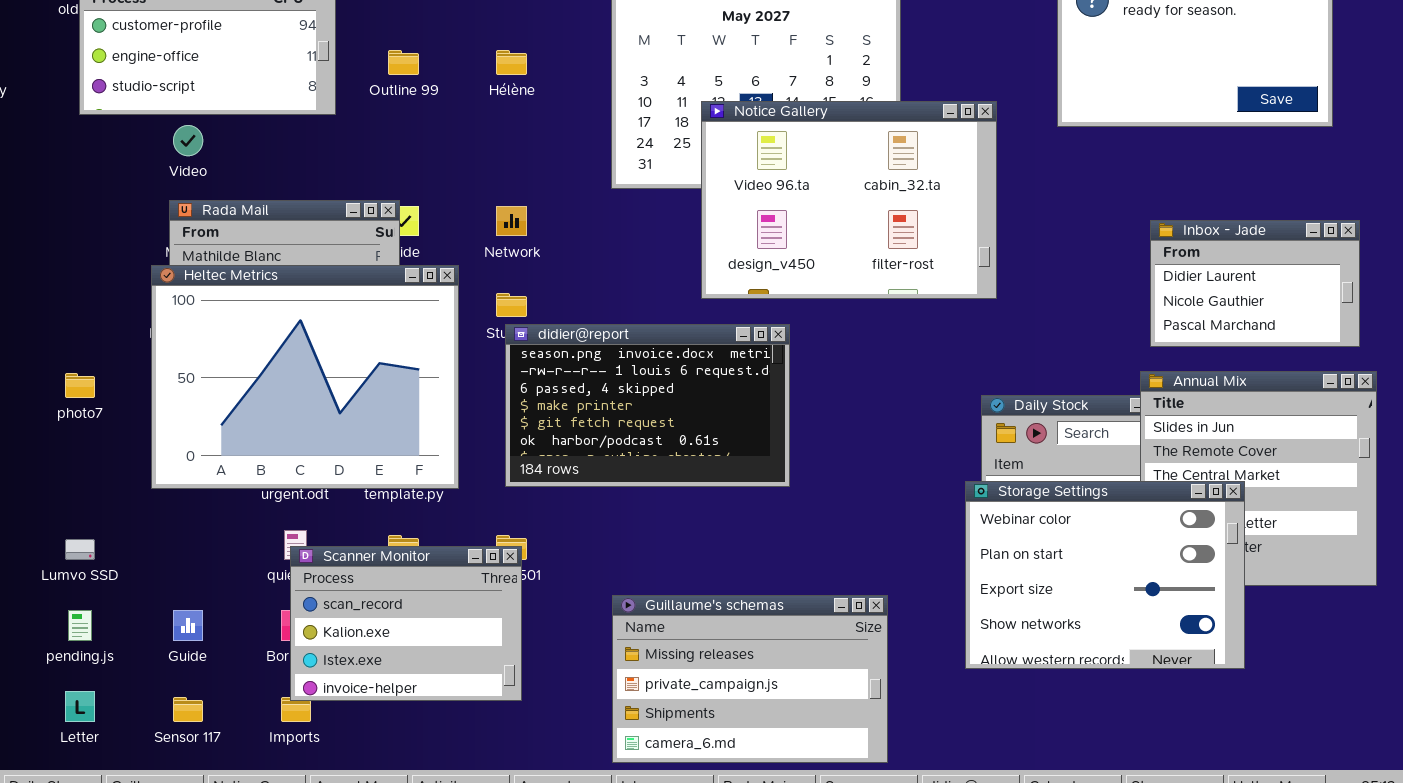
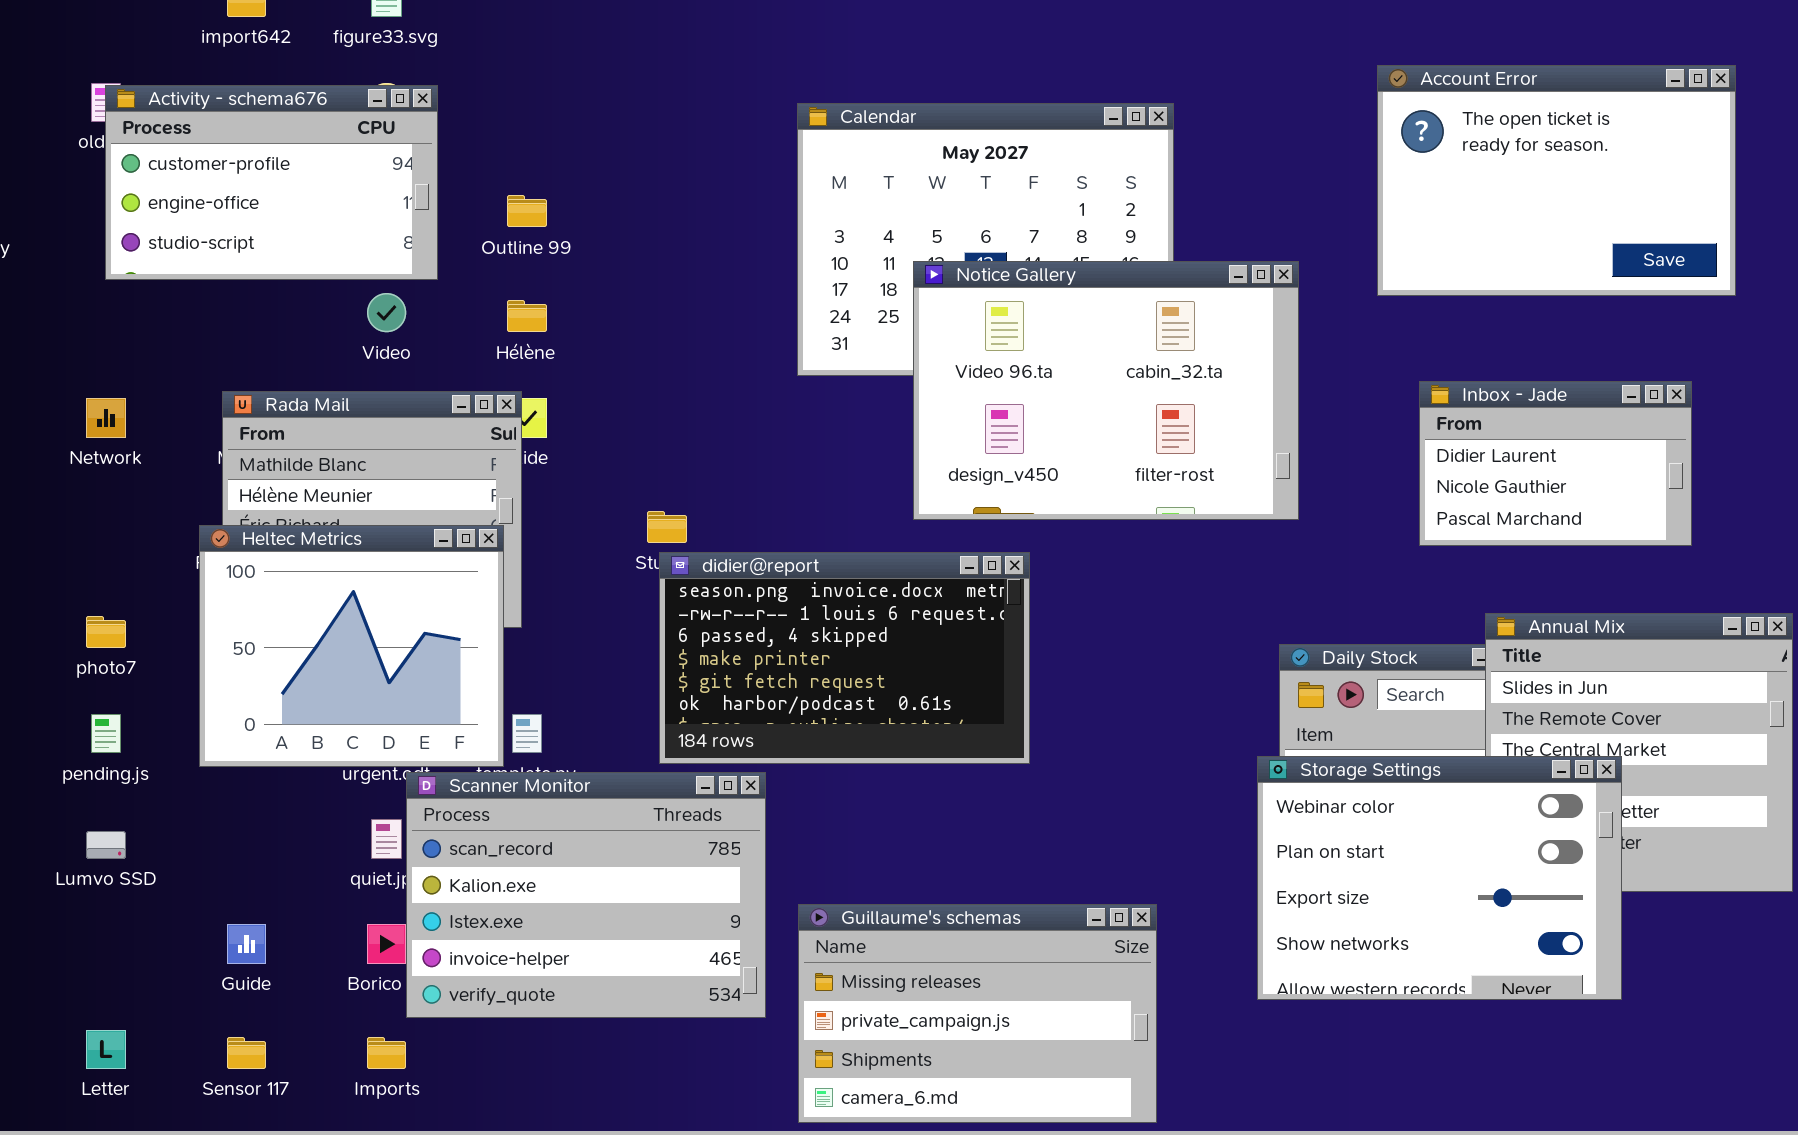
Hélène: [496,50,527,75] -> [507,300,547,332], moved
Video: [173,125,203,156] -> [367,293,406,332], moved
Network: [496,206,527,236] -> [86,398,126,438], moved
Inbox - Jade: [1150,220,1360,347] -> [1419,381,1692,546], moved
Heltec Metrics: [151,265,459,489] -> [199,525,504,767], resized
Scanner Monitor: [290,546,522,701] -> [406,772,766,1018], moved, resized
pending.js: [68,610,92,641] -> [91,714,121,753], moved

